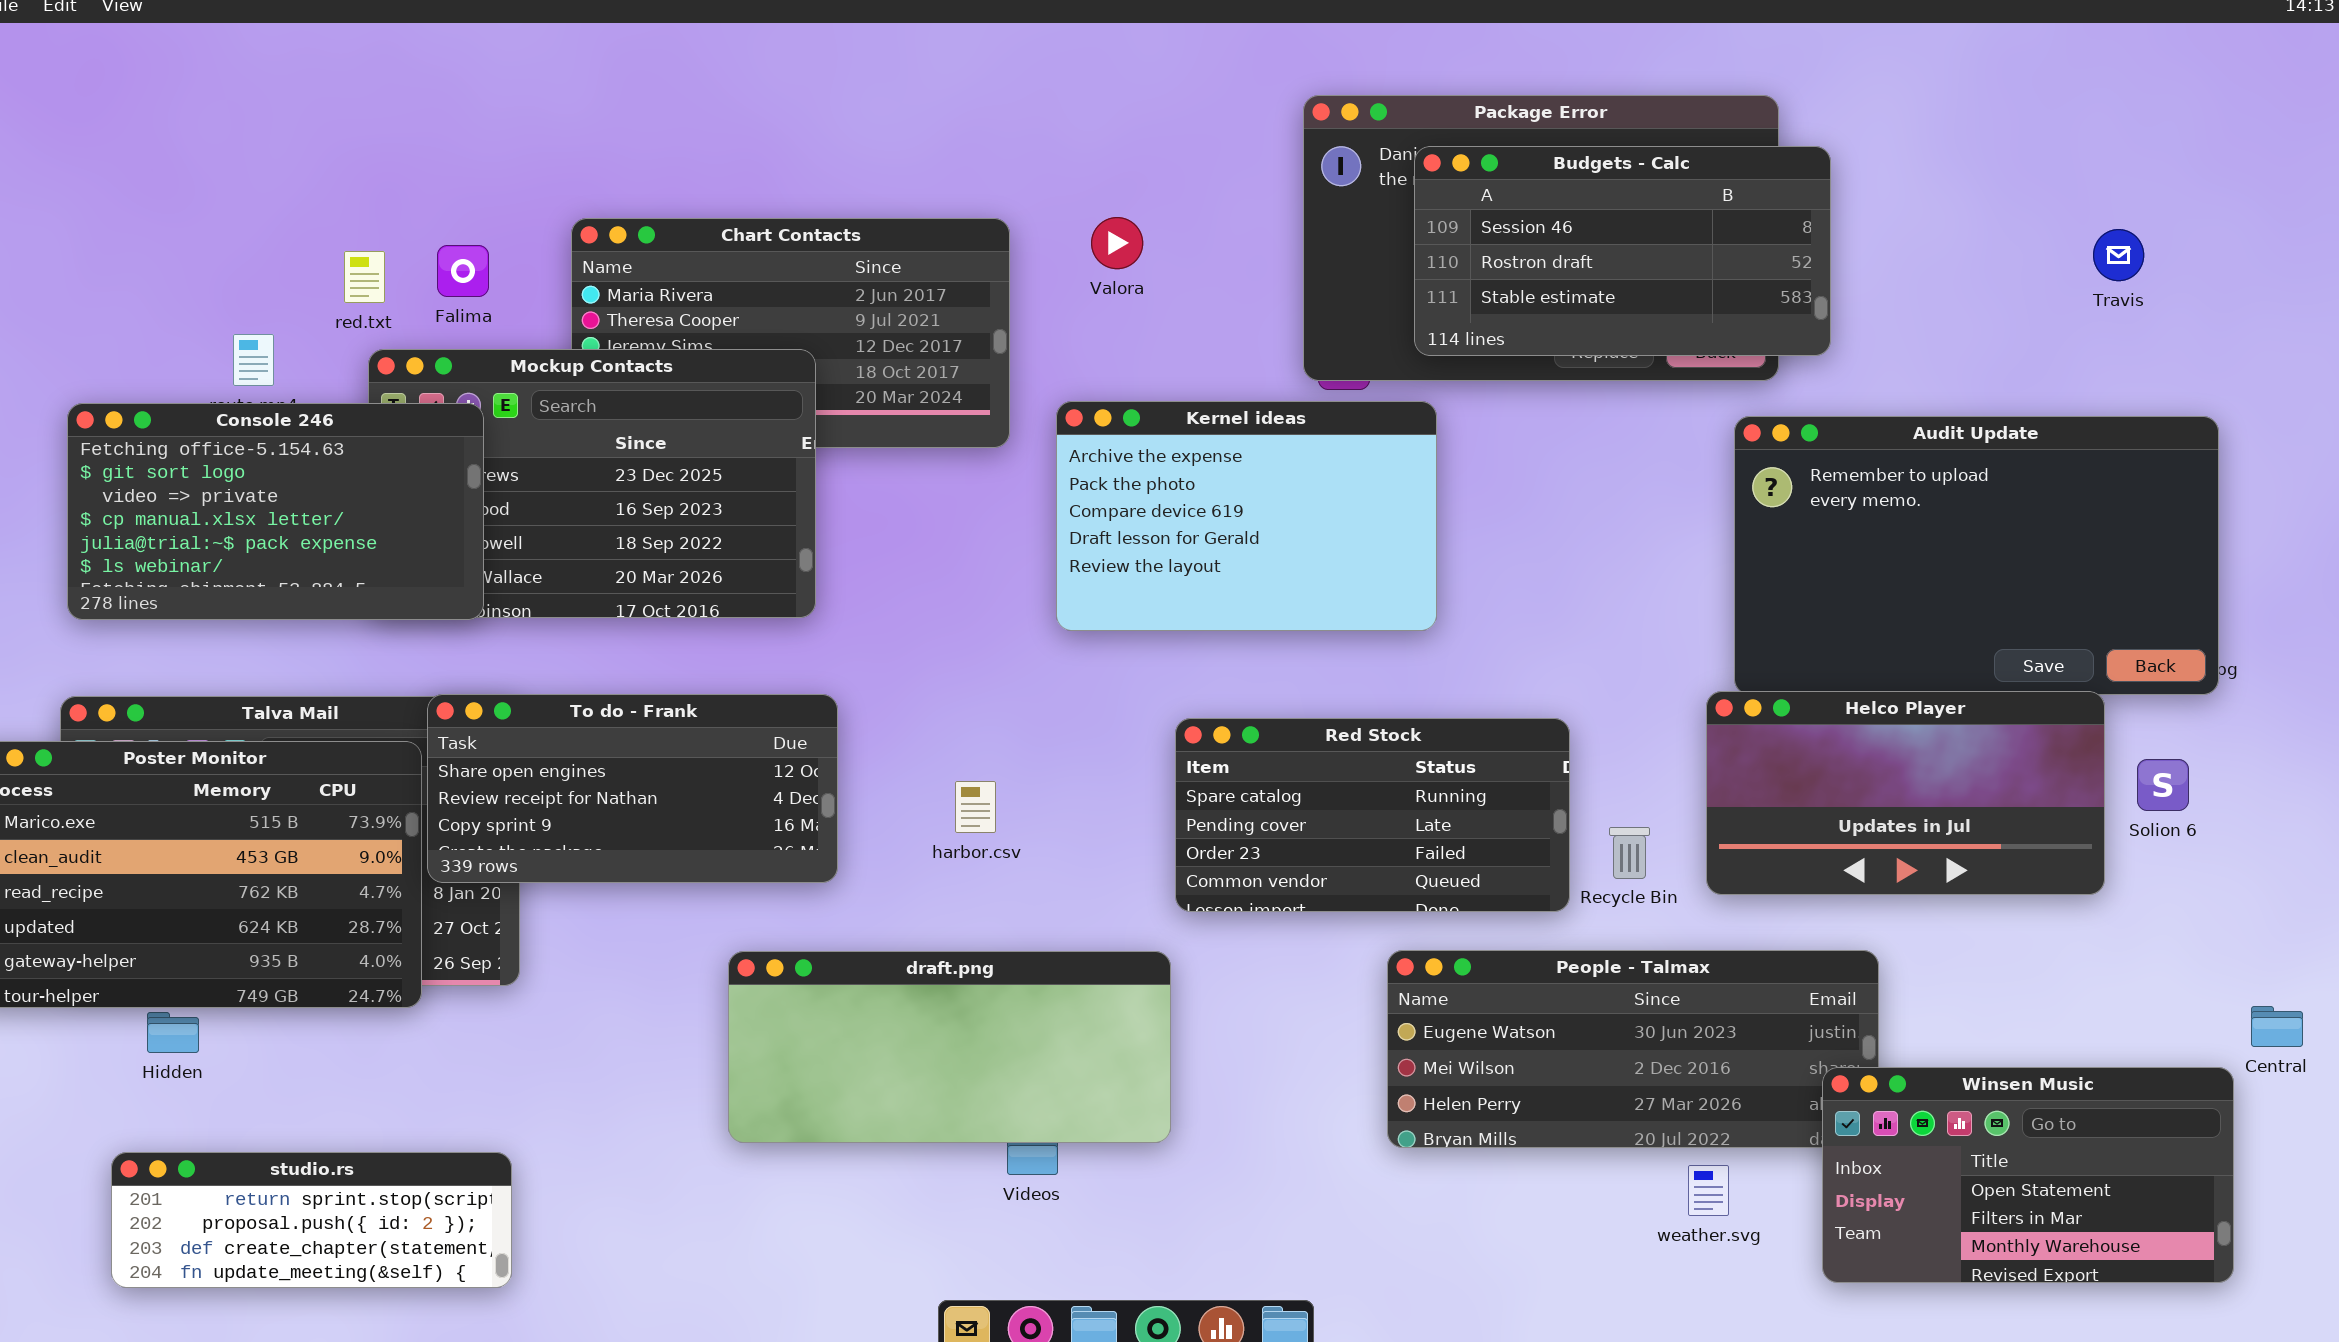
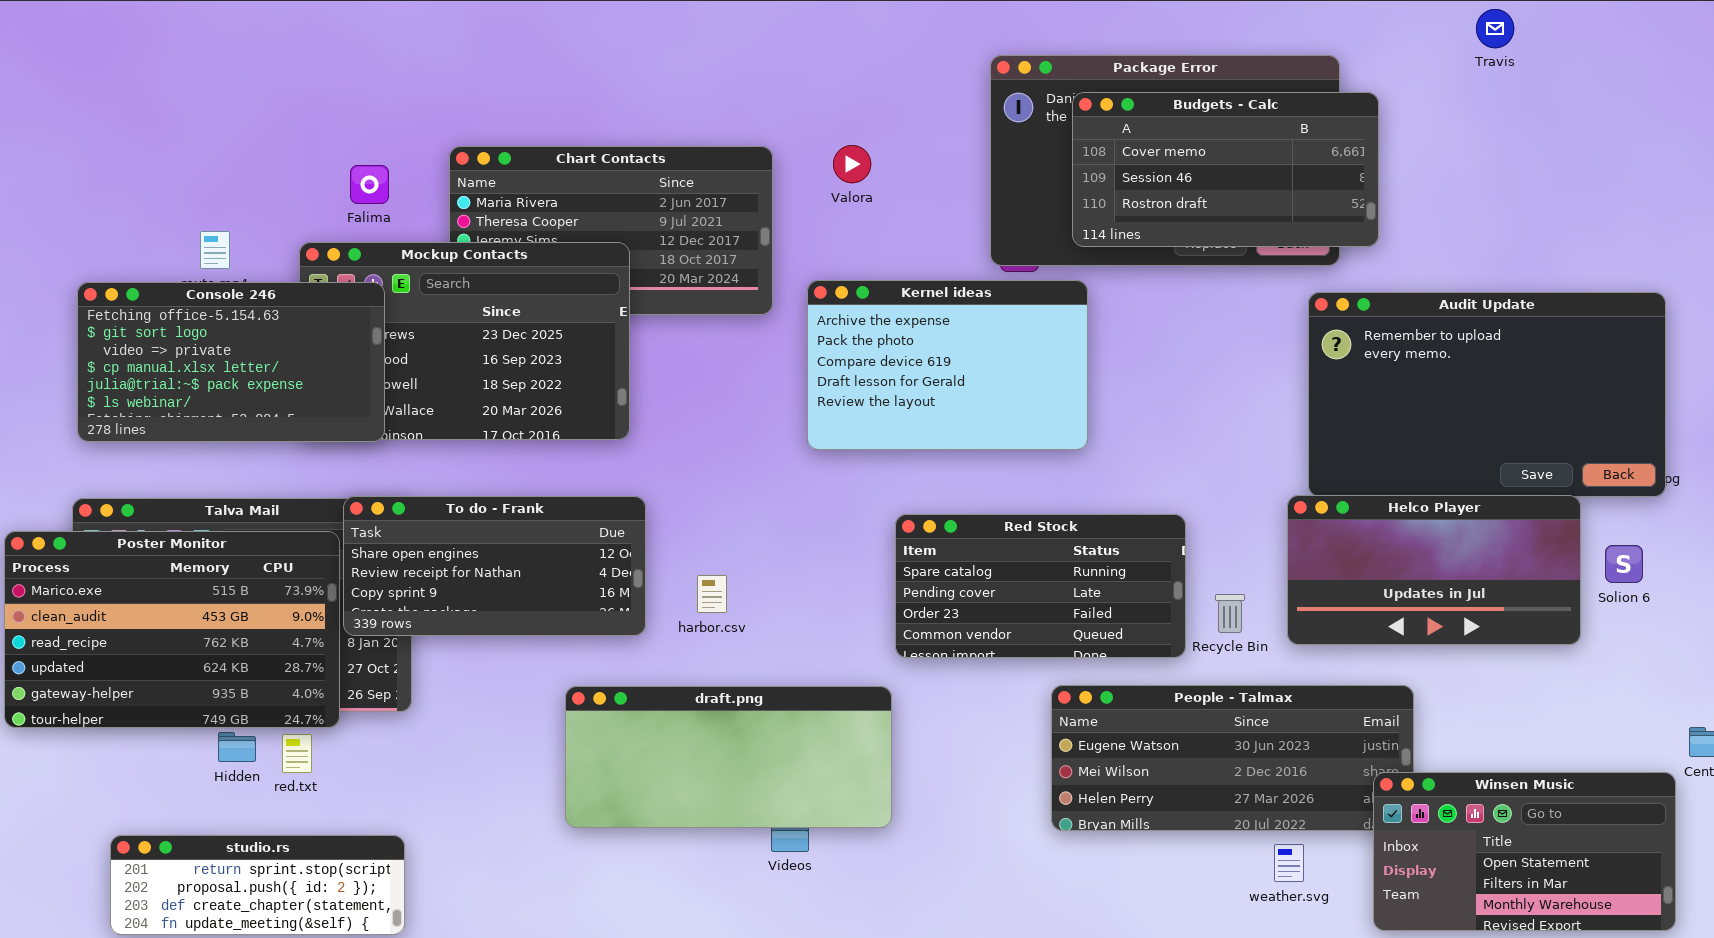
Budgets - Calc: [1414,146,1831,356] -> [1072,92,1379,247], scrolled up 1 row
Travis: [2093,229,2144,281] -> [1476,9,1514,48], moved
red.txt: [344,251,385,303] -> [282,734,312,773], moved
harbor.csv: [955,781,996,833] -> [697,575,727,613], moved
Hidden: [147,1012,199,1053] -> [218,732,256,762], moved

